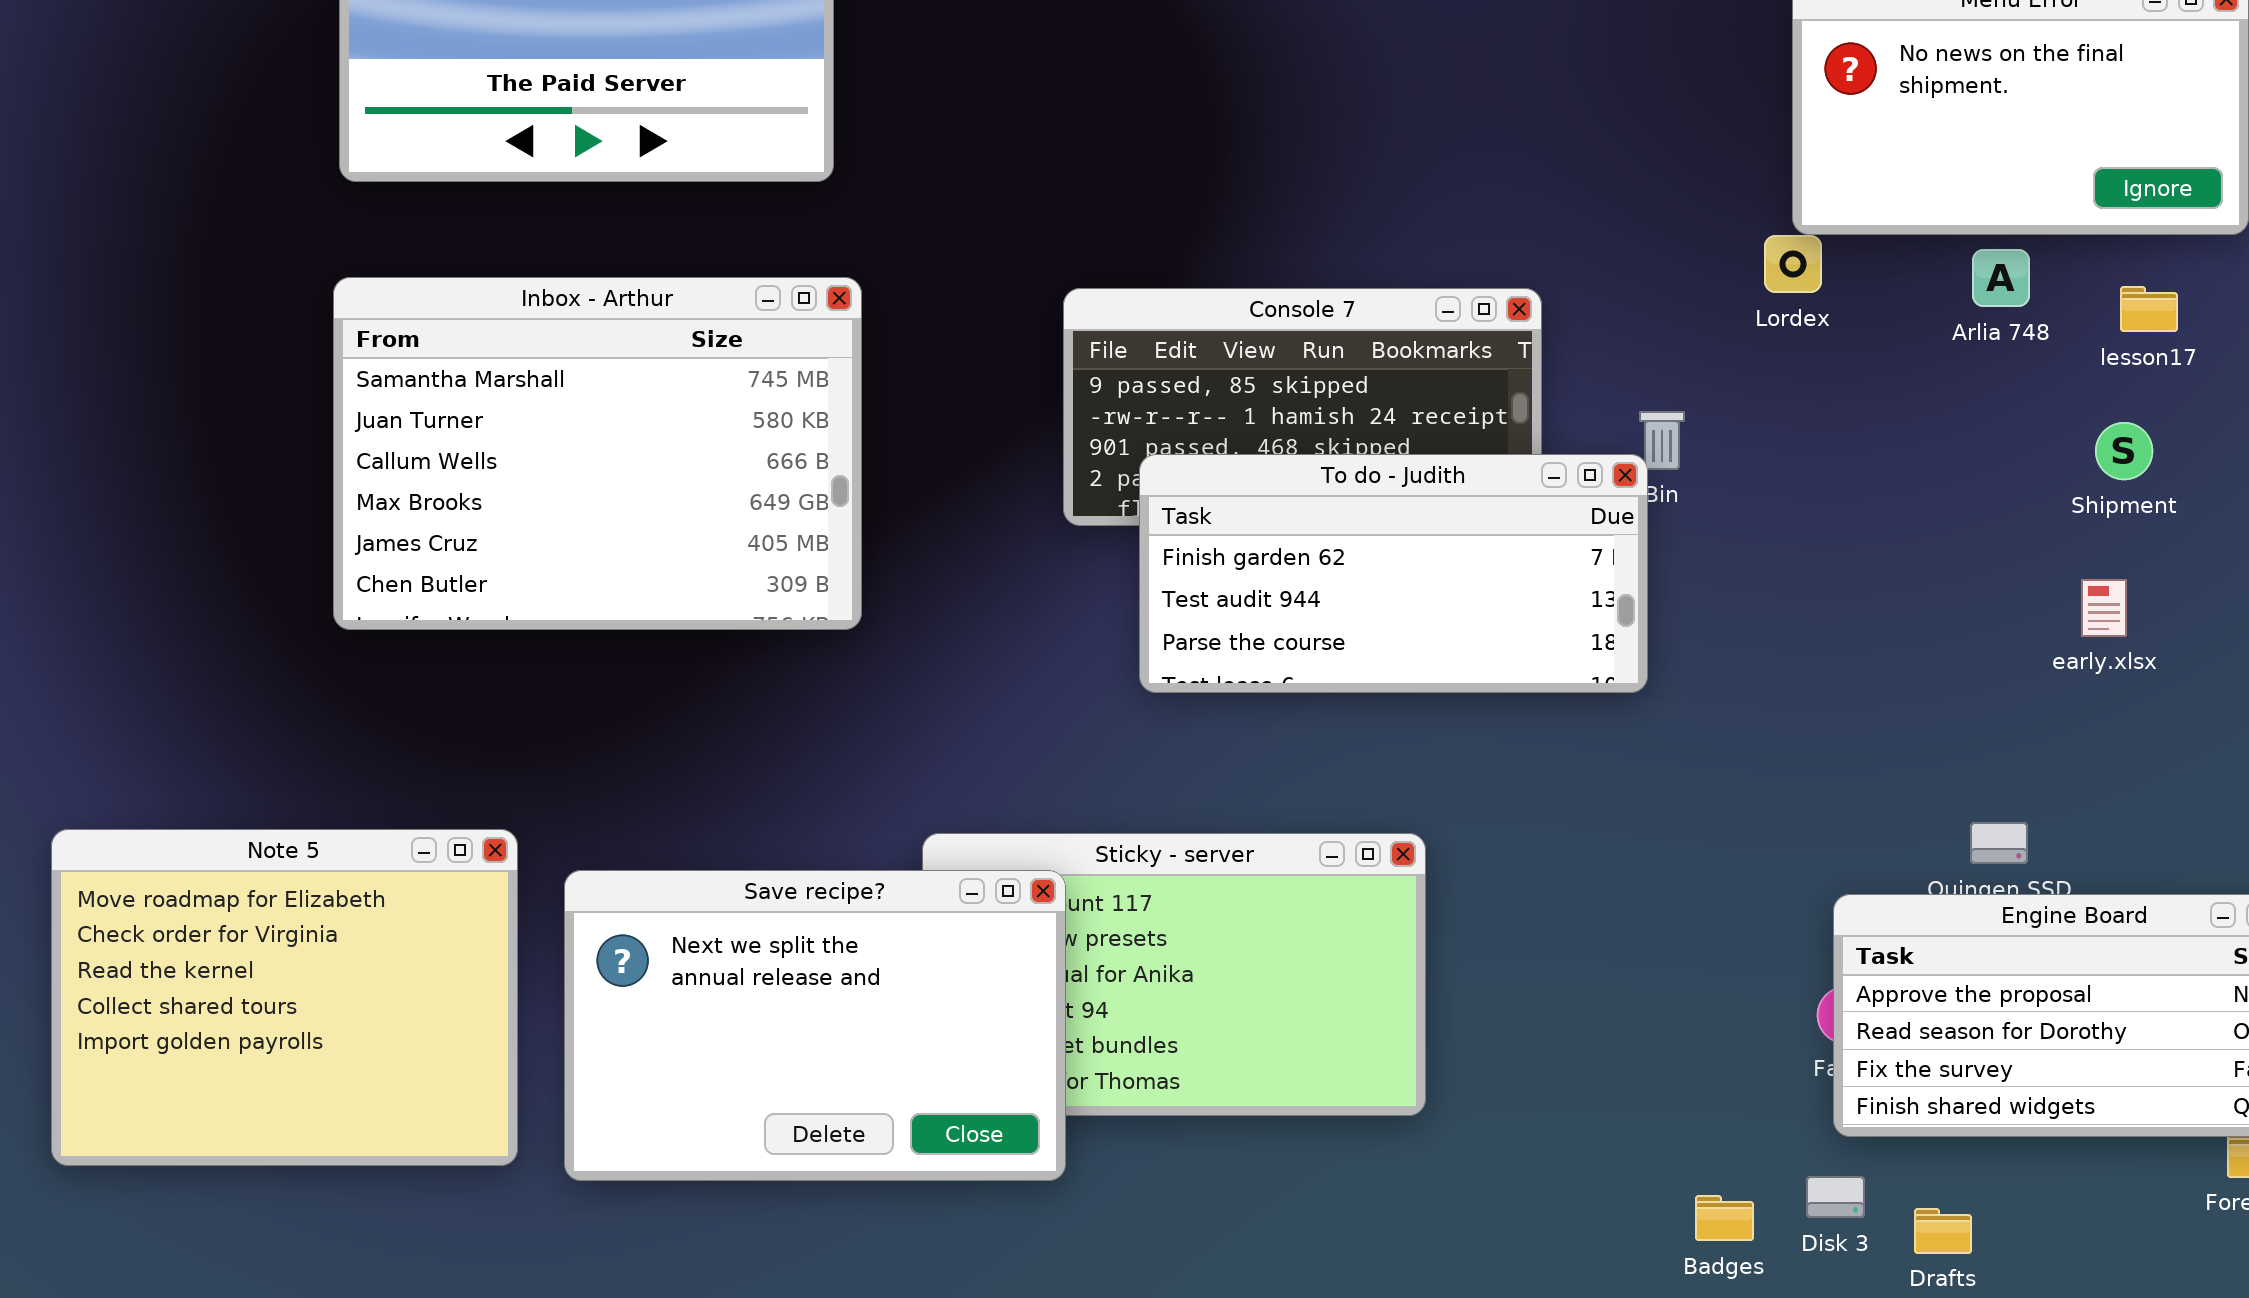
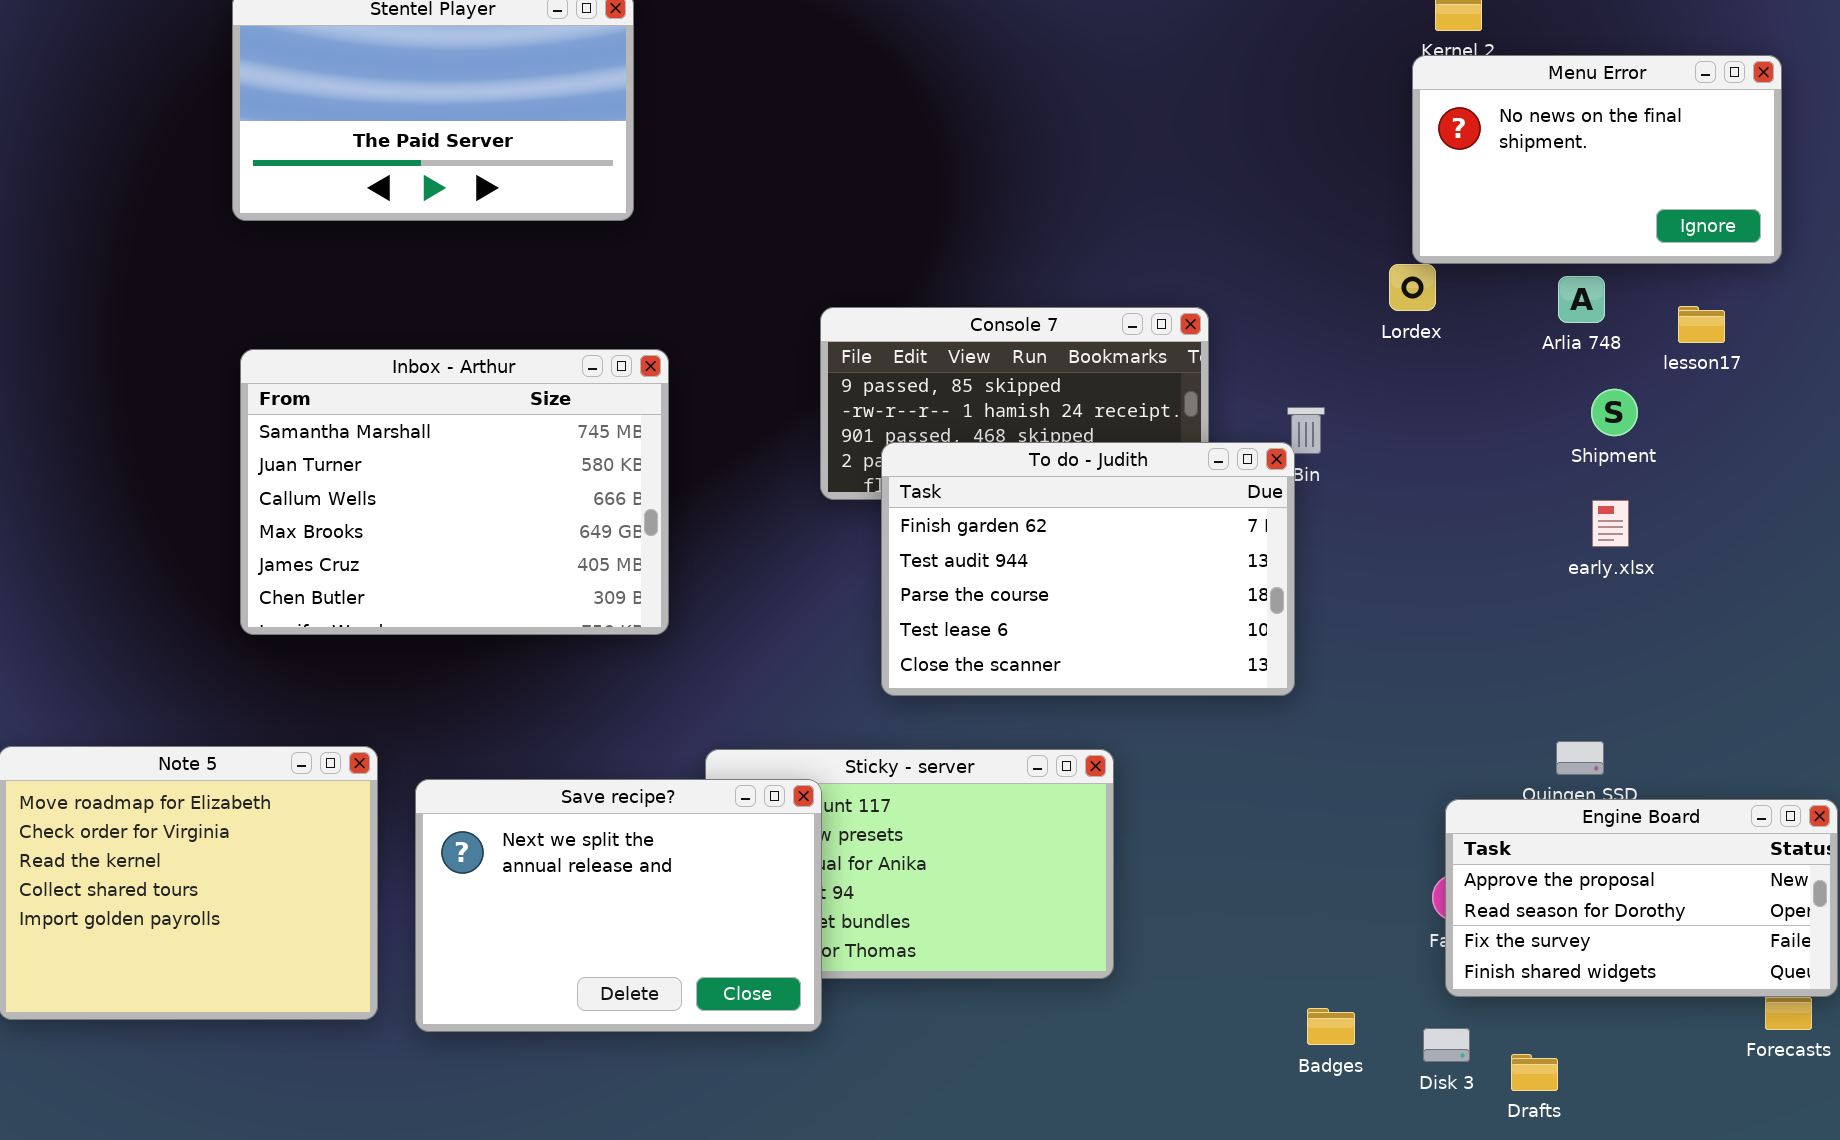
Inbox - Arthur: [333,277,862,630] -> [240,349,669,635], moved
Shipment: [2095,422,2153,480] -> [1591,389,1638,436], moved
To do - Judith: [1139,454,1648,693] -> [881,442,1295,696], resized
early.xlsx: [2081,579,2127,637] -> [1592,500,1629,547], moved
Badges: [1695,1195,1754,1241] -> [1307,1008,1355,1045], moved

